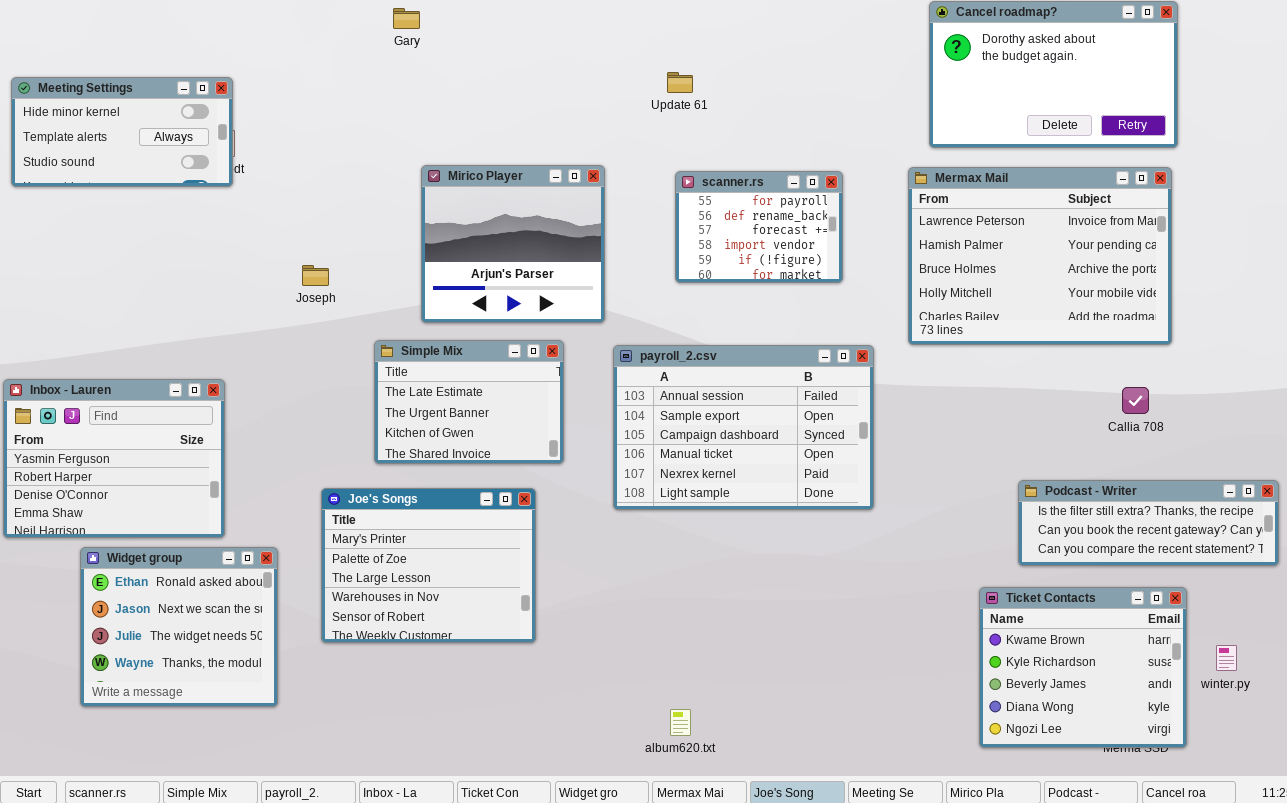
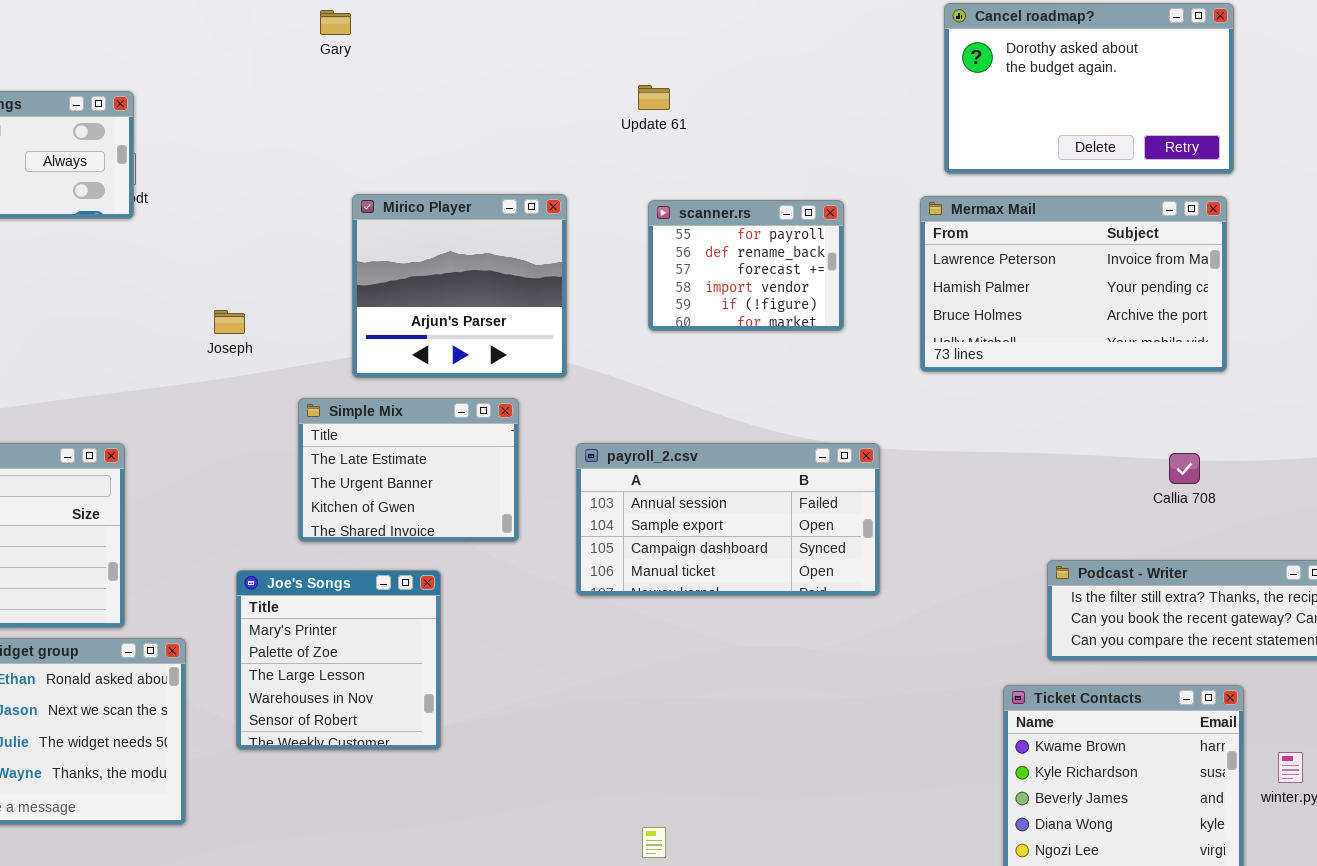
Mermax Mail: [908,167,1172,345] -> [920,196,1227,372], resized
payroll_2.csv: [613,345,874,510] -> [576,443,880,596], resized
Joe's Songs: [321,488,536,643] -> [236,570,441,750], resized

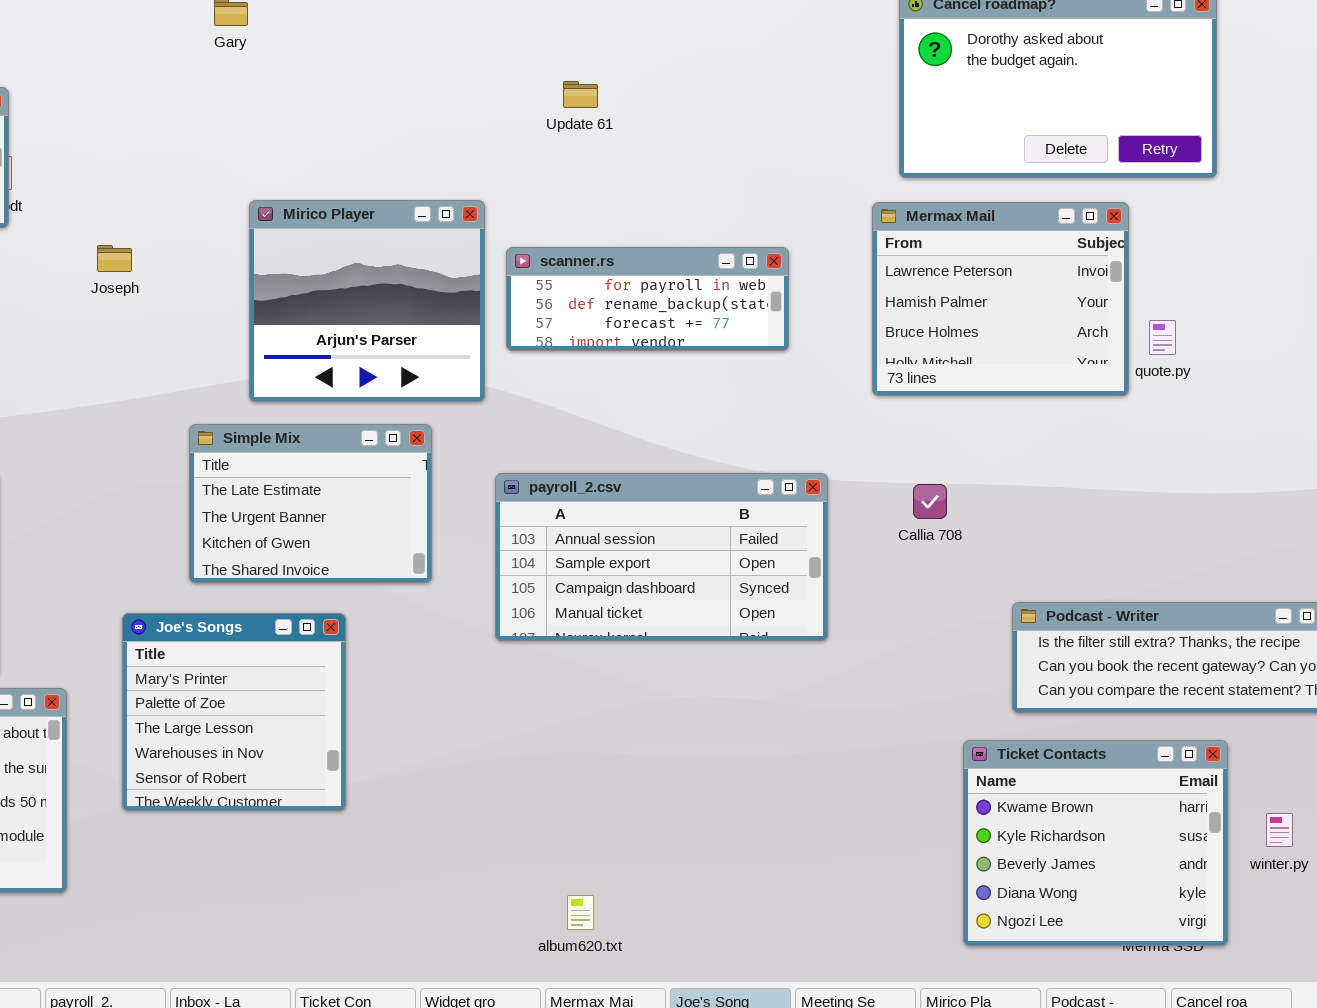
Mermax Mail: [920,196,1227,372] -> [872,202,1129,396], resized
scanner.rs: [648,200,844,331] -> [506,247,789,351], resized
Joseph: [214,310,245,334] -> [97,245,132,272], moved
Callia 708: [1169,453,1200,484] -> [913,484,947,519], moved

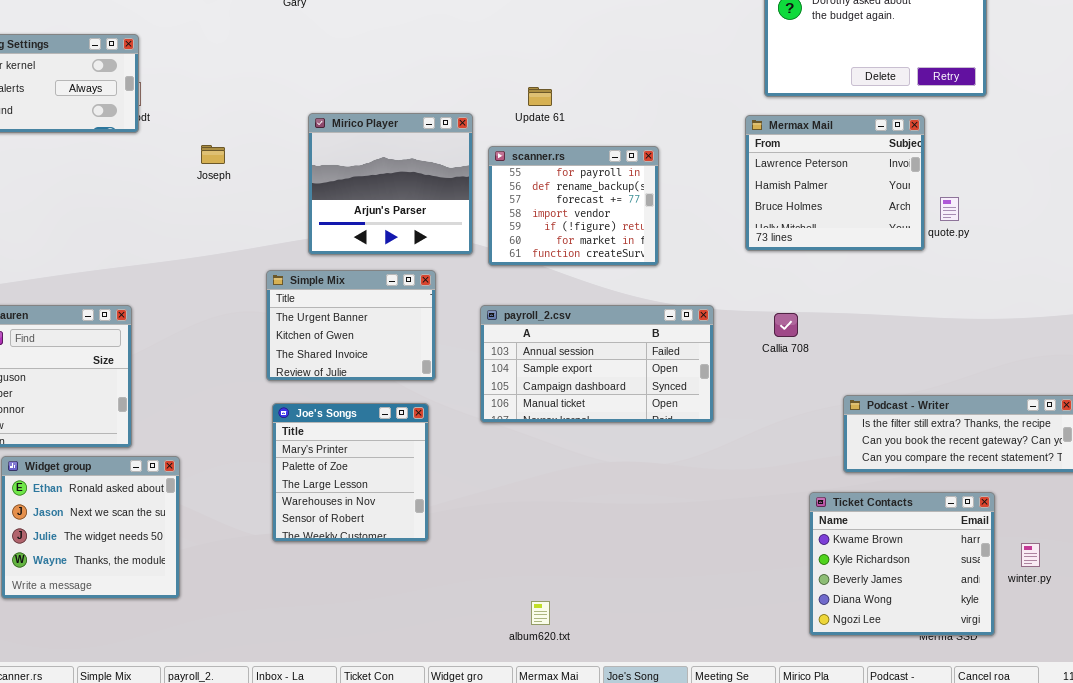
Update 61: [563,81,598,108] -> [528,87,552,106], moved
scanner.rs: [506,247,789,351] -> [488,146,659,266], resized
Simple Mix: [189,424,432,583] -> [266,270,436,381], scrolled down 1 row
Joe's Songs: [122,613,346,811] -> [272,403,429,542], moved

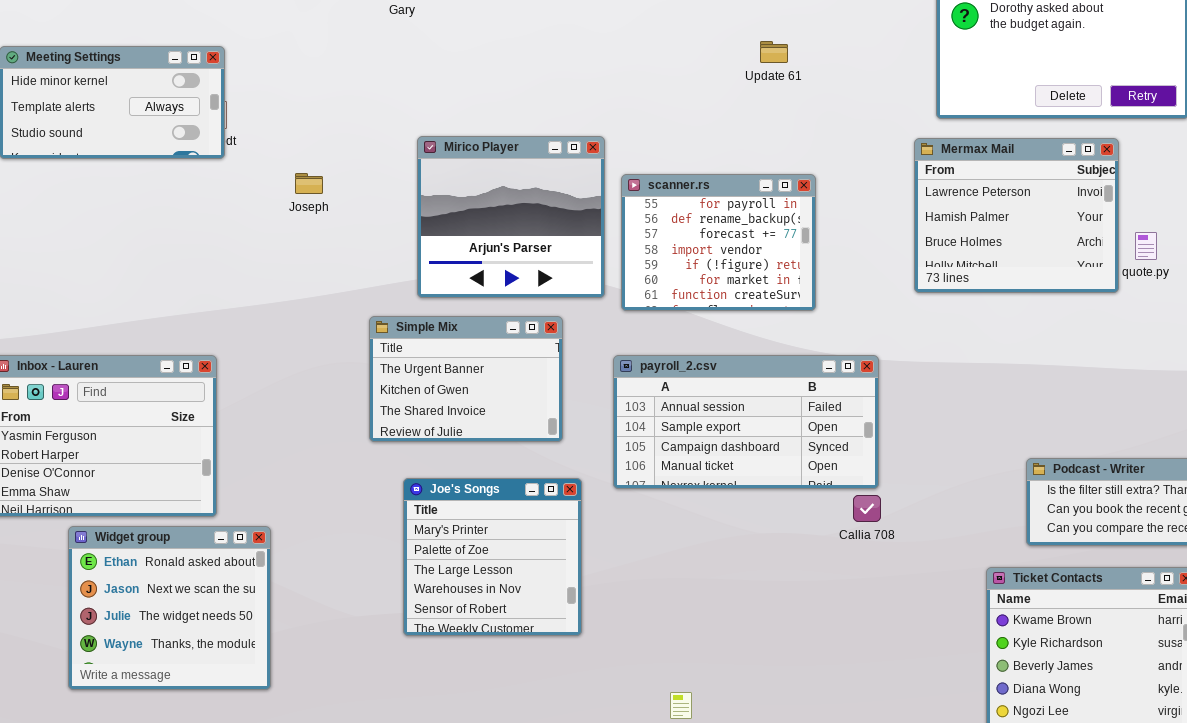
Update 61: [528,87,552,106] -> [760,41,788,63], moved
Callia 708: [774,313,798,337] -> [853,495,881,522], moved
Joe's Songs: [272,403,429,542] -> [403,478,582,636], moved

